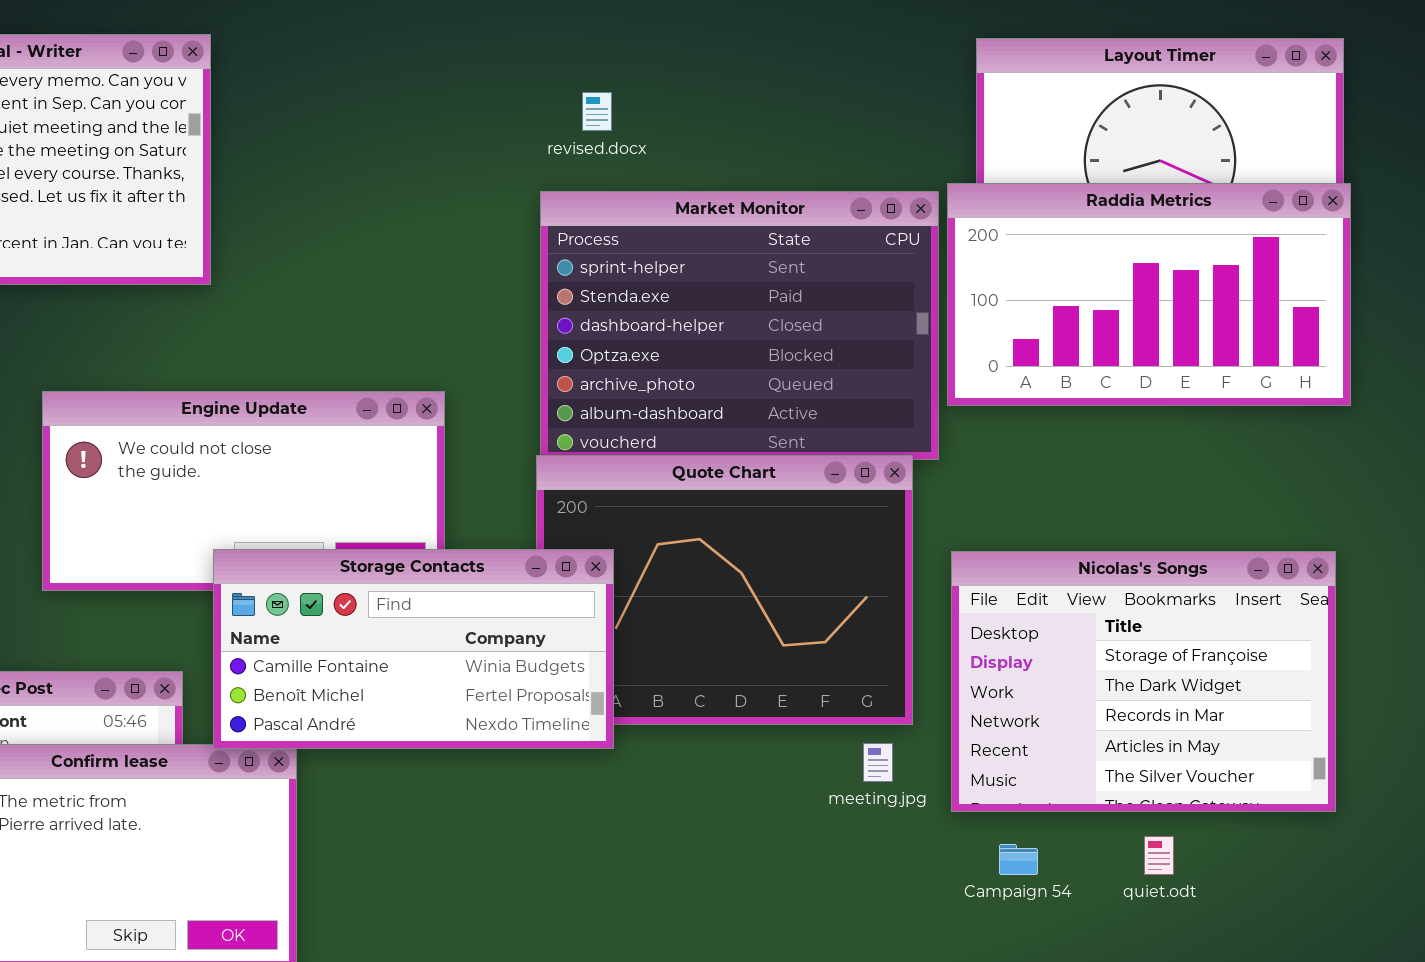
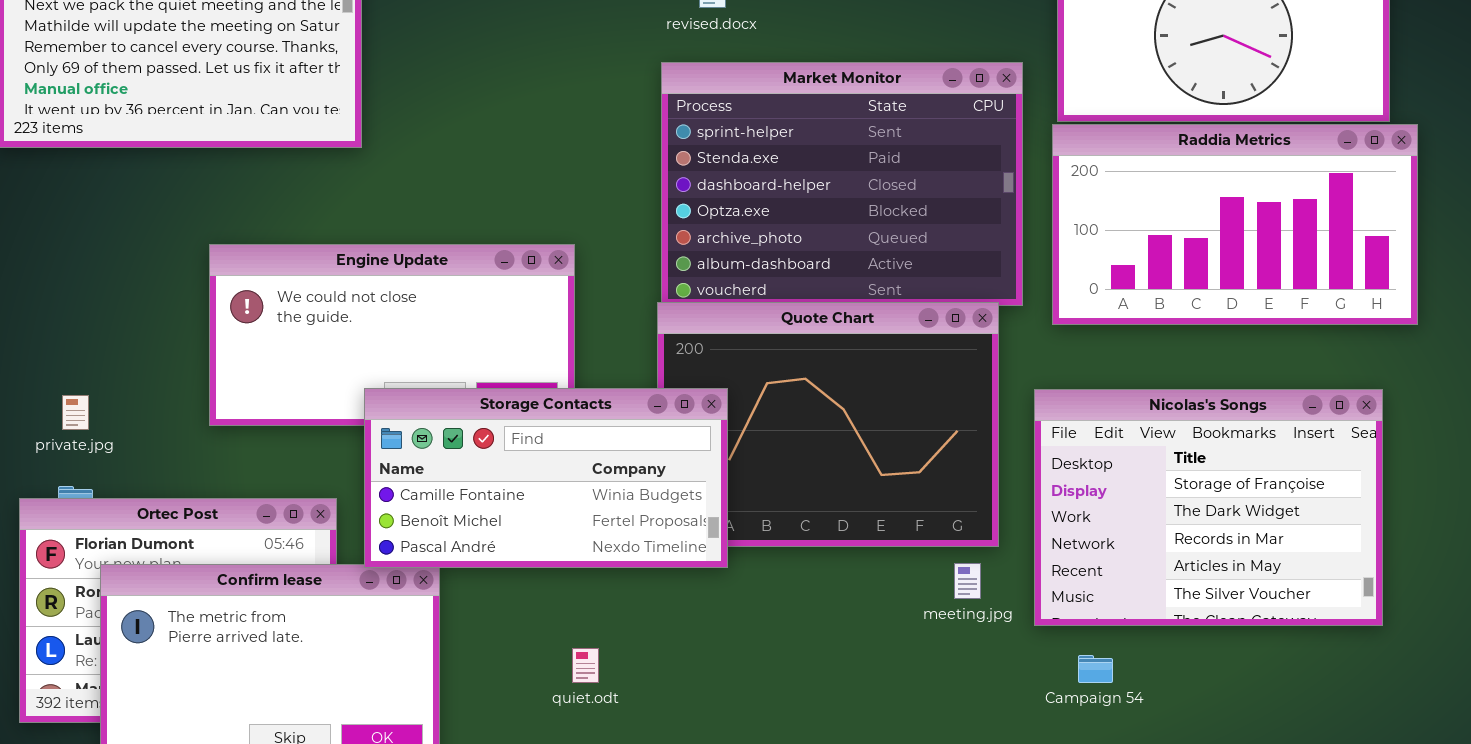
Raddia Metrics: [947,183,1351,406] -> [1052,124,1418,325], moved
quiet.odt: [1144,836,1174,875] -> [572,648,599,683], moved

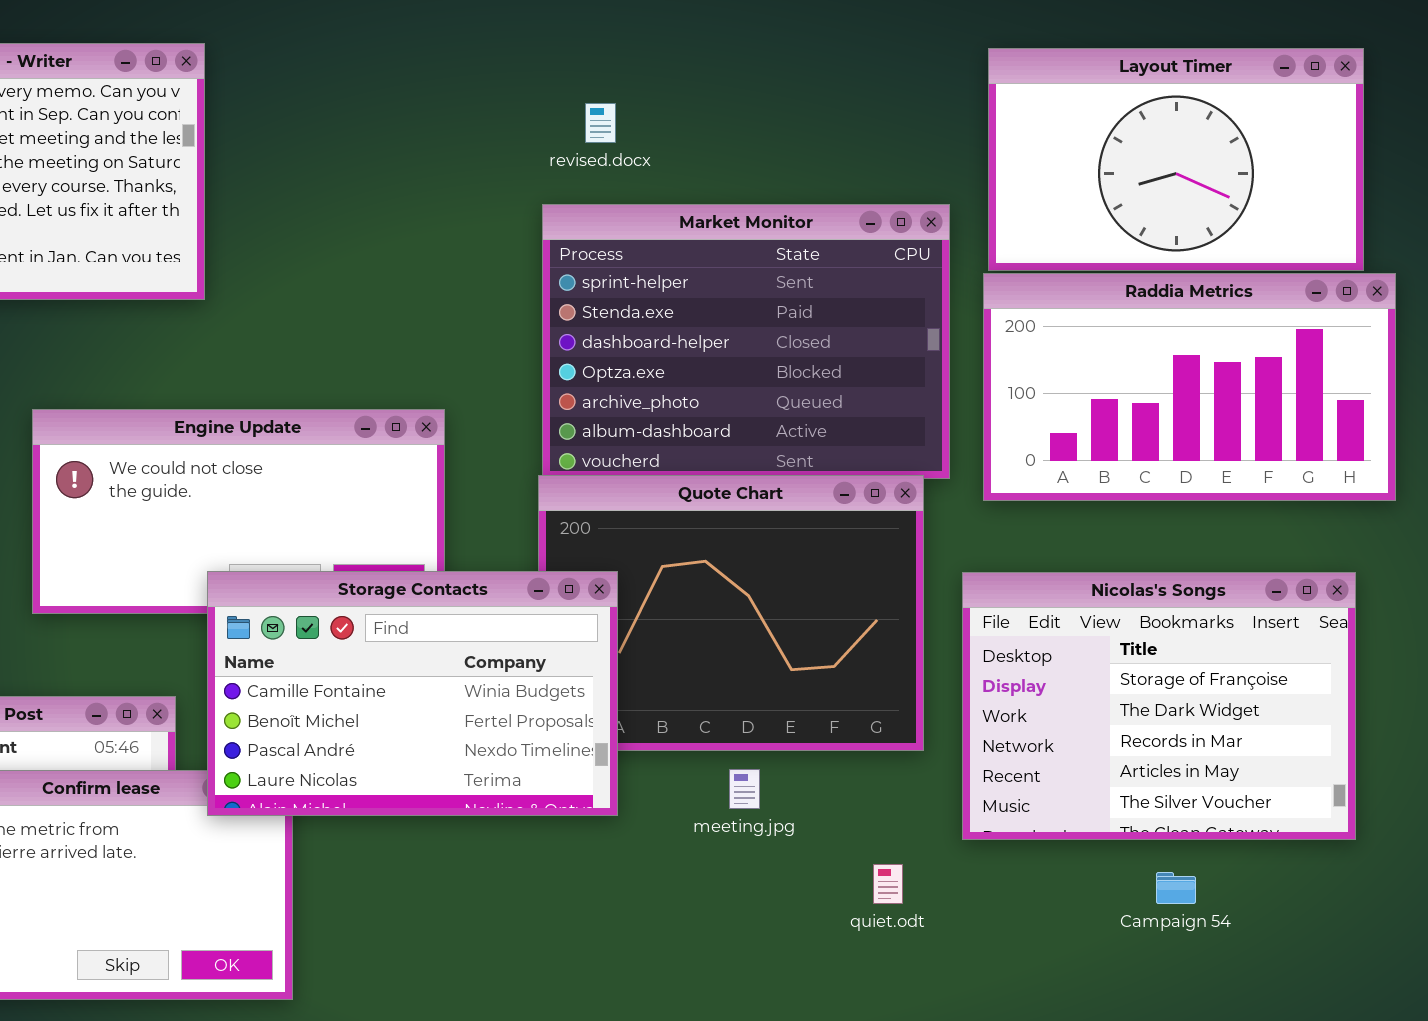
Storage Contacts: [364,388,728,568] -> [207,571,618,816], resized
meeting.jpg: [954,563,981,599] -> [729,769,760,809], moved
quiet.odt: [572,648,599,683] -> [873,864,903,904], moved
Campaign 54: [1078,655,1113,683] -> [1156,872,1196,904], moved

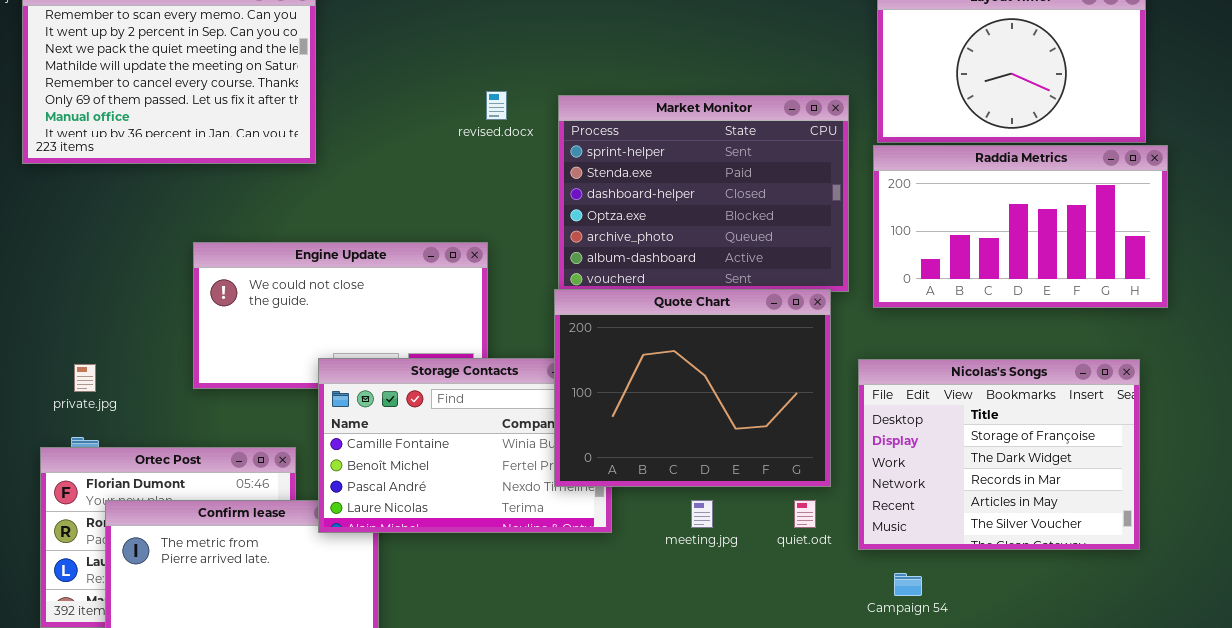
revised.docx: [585,103,616,143] -> [486,91,507,120], moved
Quote Chart: [538,475,924,751] -> [554,289,831,487], raised
quiet.odt: [873,864,903,904] -> [794,500,816,528], moved
Campaign 54: [1156,872,1196,904] -> [894,573,922,596], moved

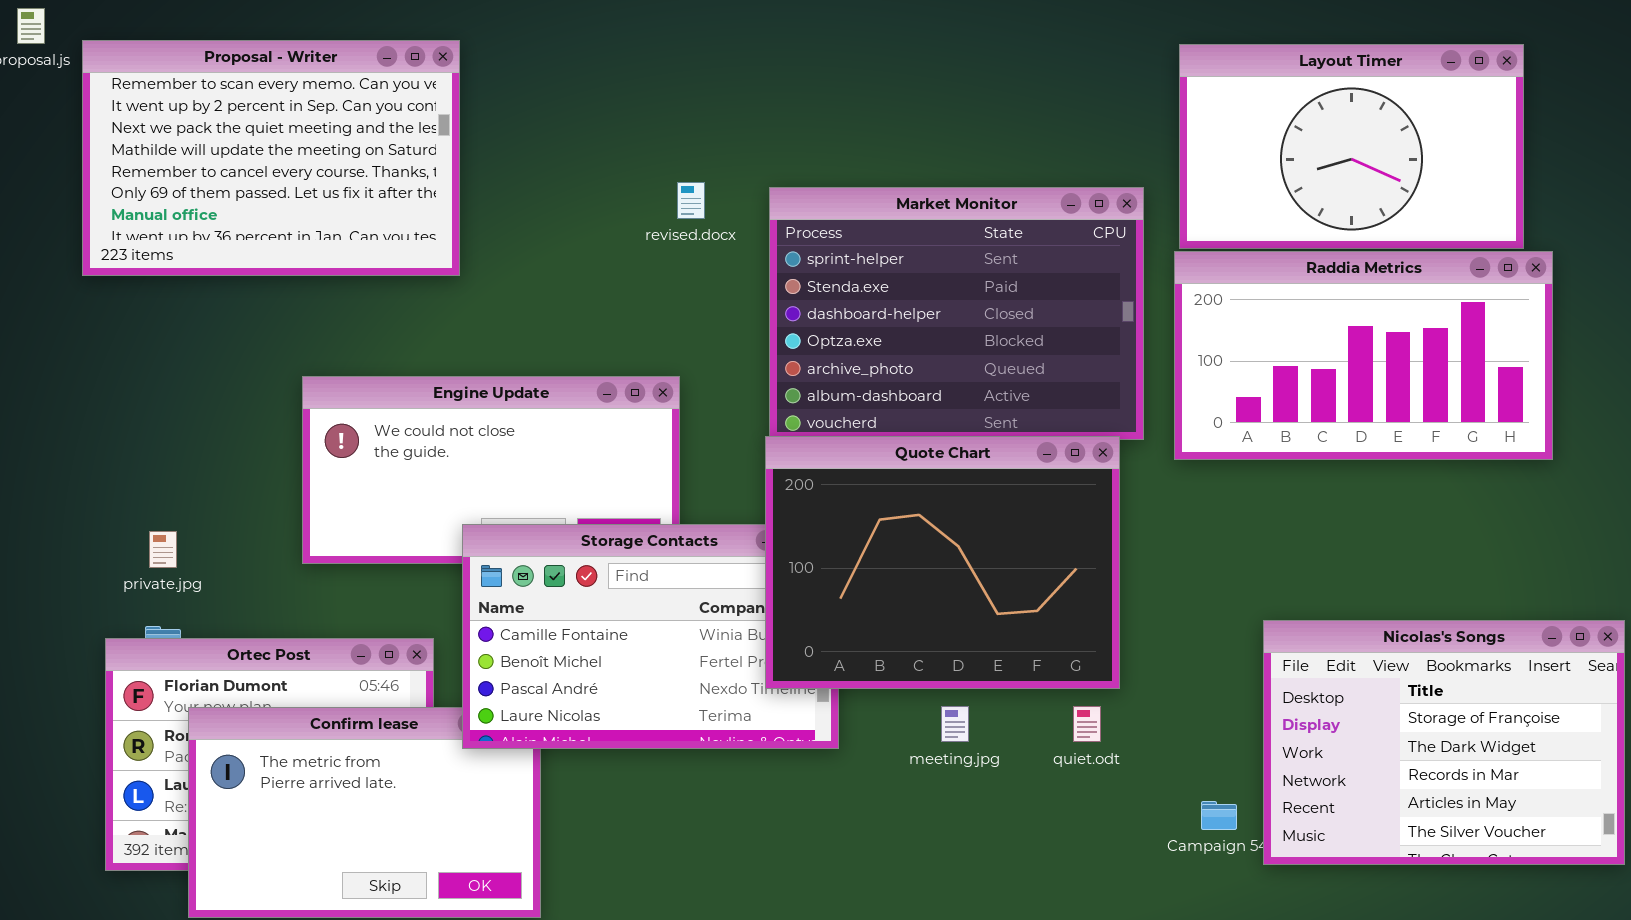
Nicolas's Songs: [858,359,1140,550] -> [1263,620,1625,865], moved

